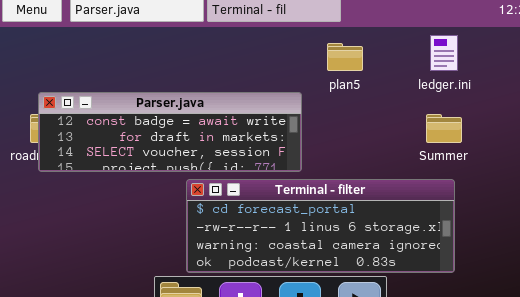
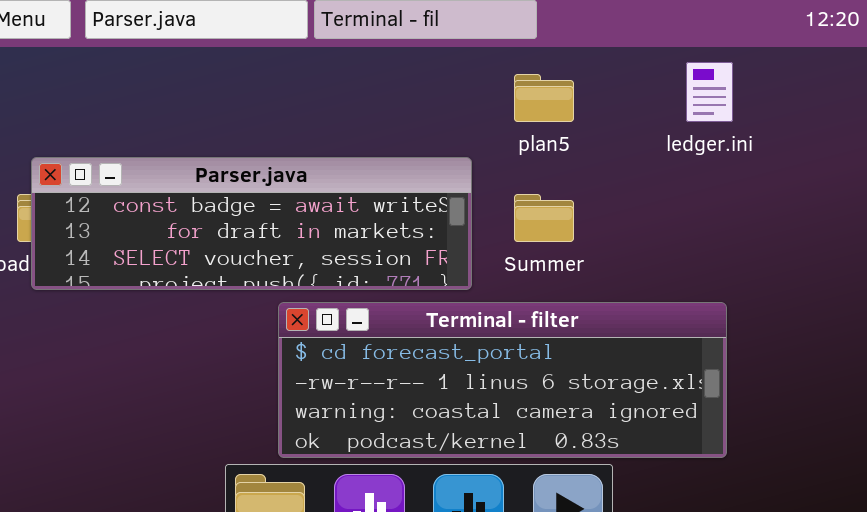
Summer: [426,114,462,143] -> [514,194,574,242], moved

